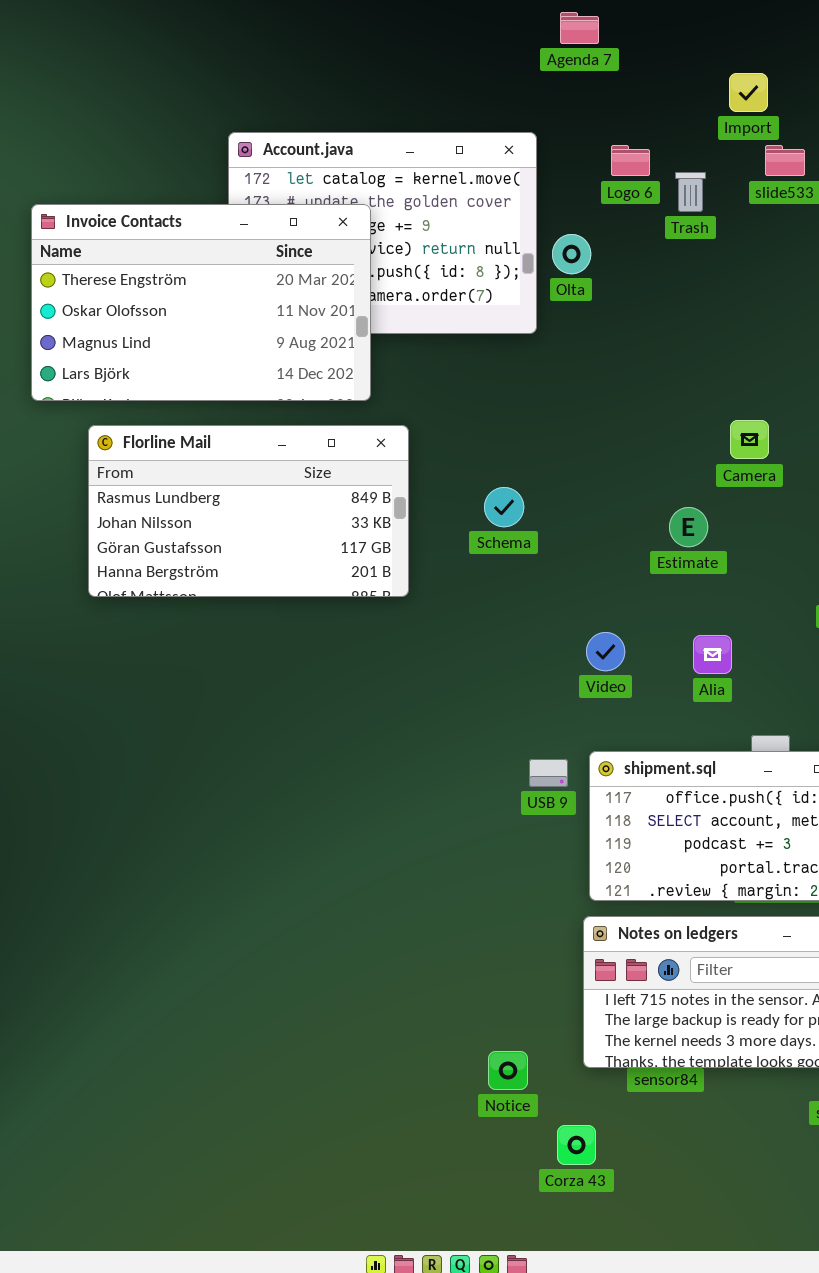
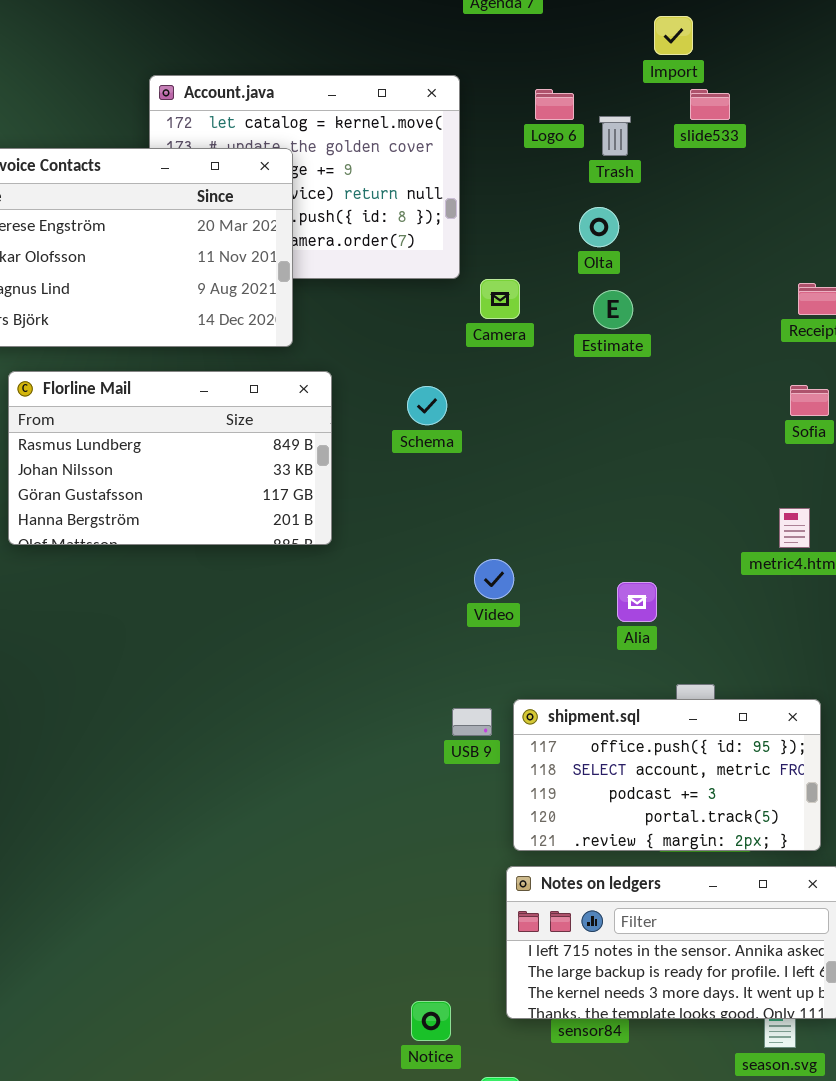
Olta: [552,234,591,274] -> [579,207,619,247], moved
Camera: [730,420,769,459] -> [480,279,520,319], moved
Schema: [484,487,524,527] -> [407,386,447,425], moved
Estimate: [669,507,708,547] -> [593,290,633,329], moved
Video: [586,632,625,671] -> [474,559,514,599], moved

